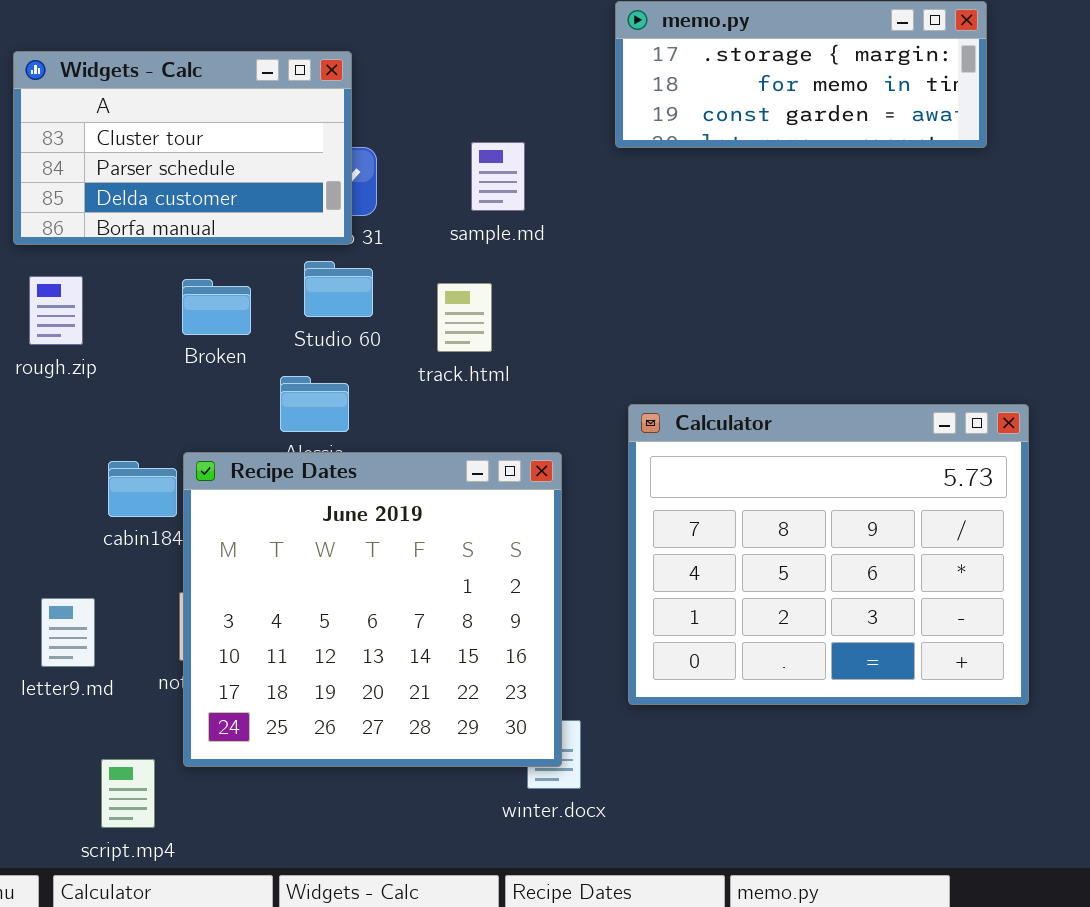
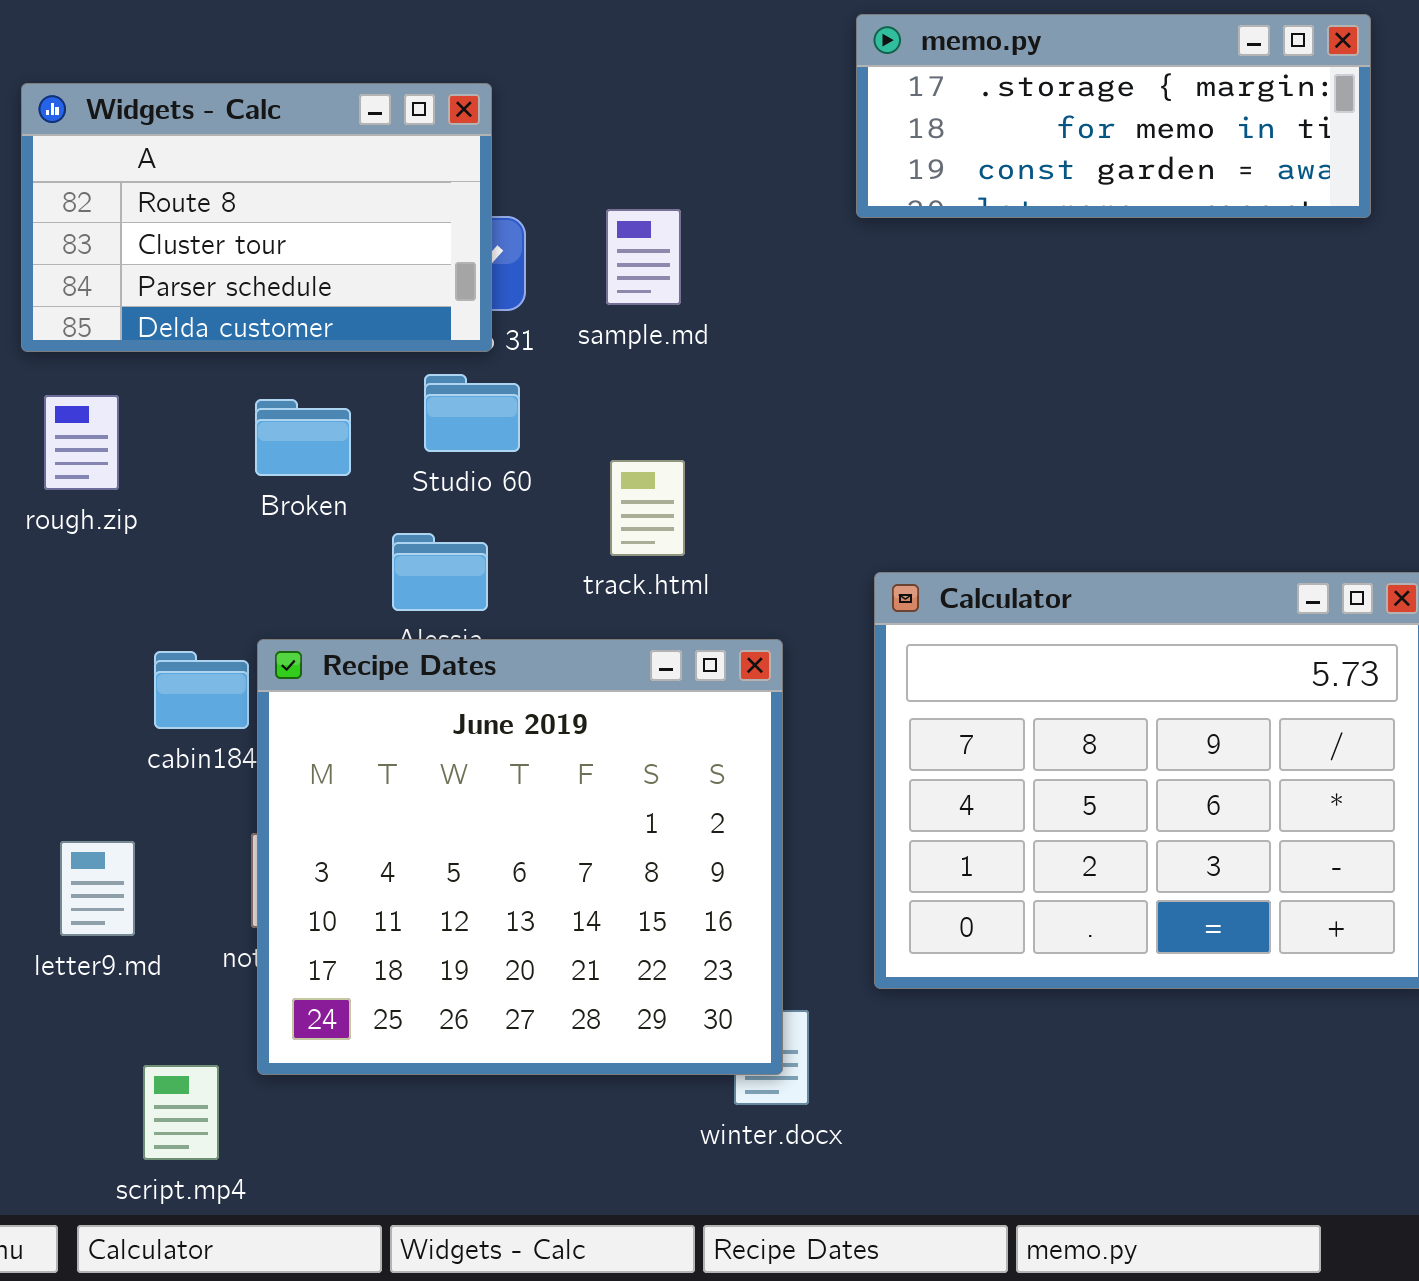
Widgets - Calc: [13,51,352,245] -> [21,83,492,352], scrolled up 1 row
sample.md: [471,142,525,211] -> [606,209,681,305], moved
track.html: [437,283,492,352] -> [610,460,685,556], moved

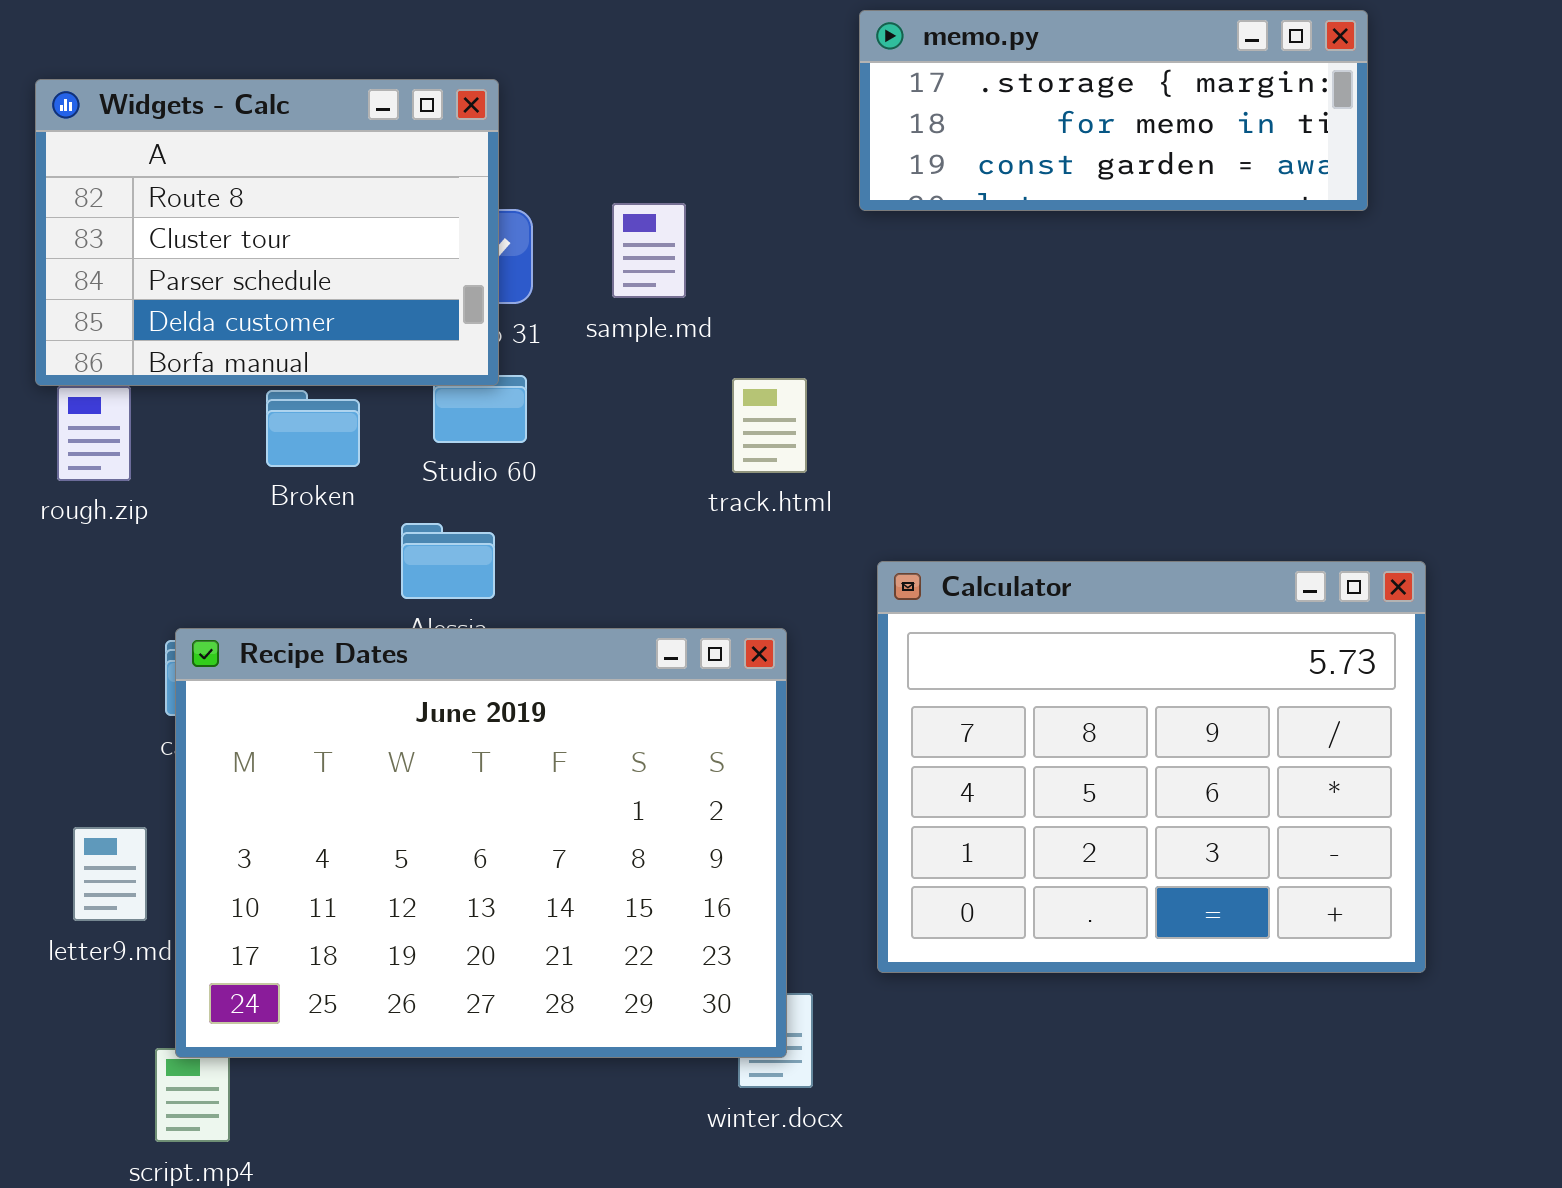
Widgets - Calc: [21,83,492,352] -> [35,79,499,386], resized
track.html: [610,460,685,556] -> [732,378,807,473], moved
Recipe Dates: [257,639,783,1075] -> [175,628,787,1058], resized

